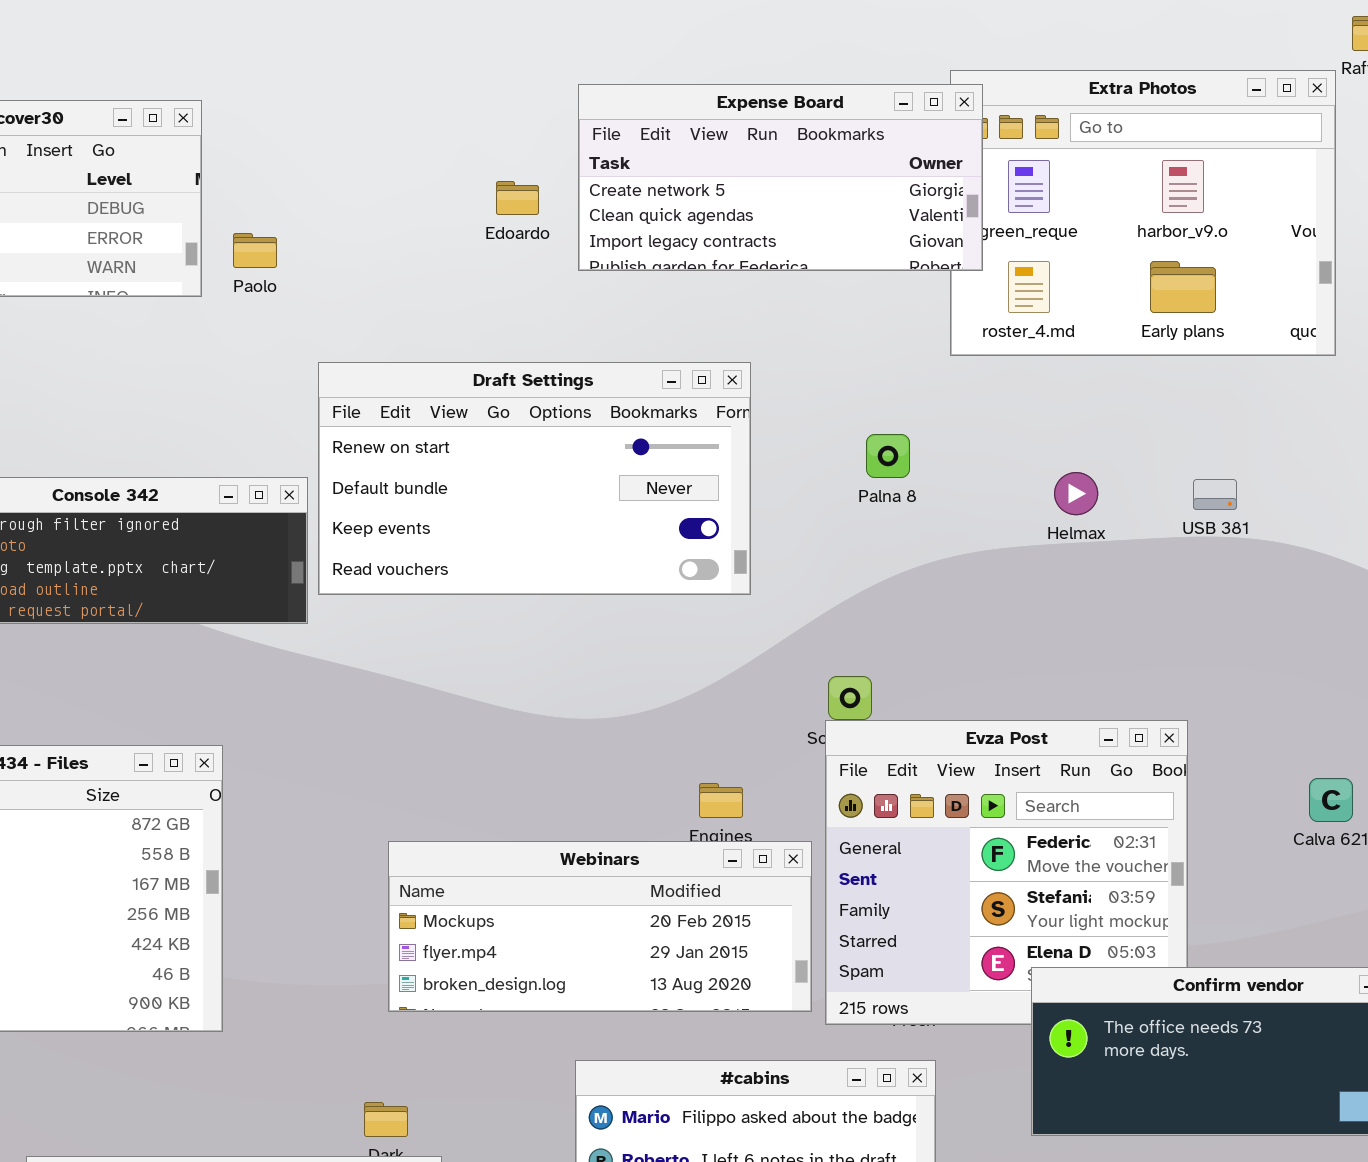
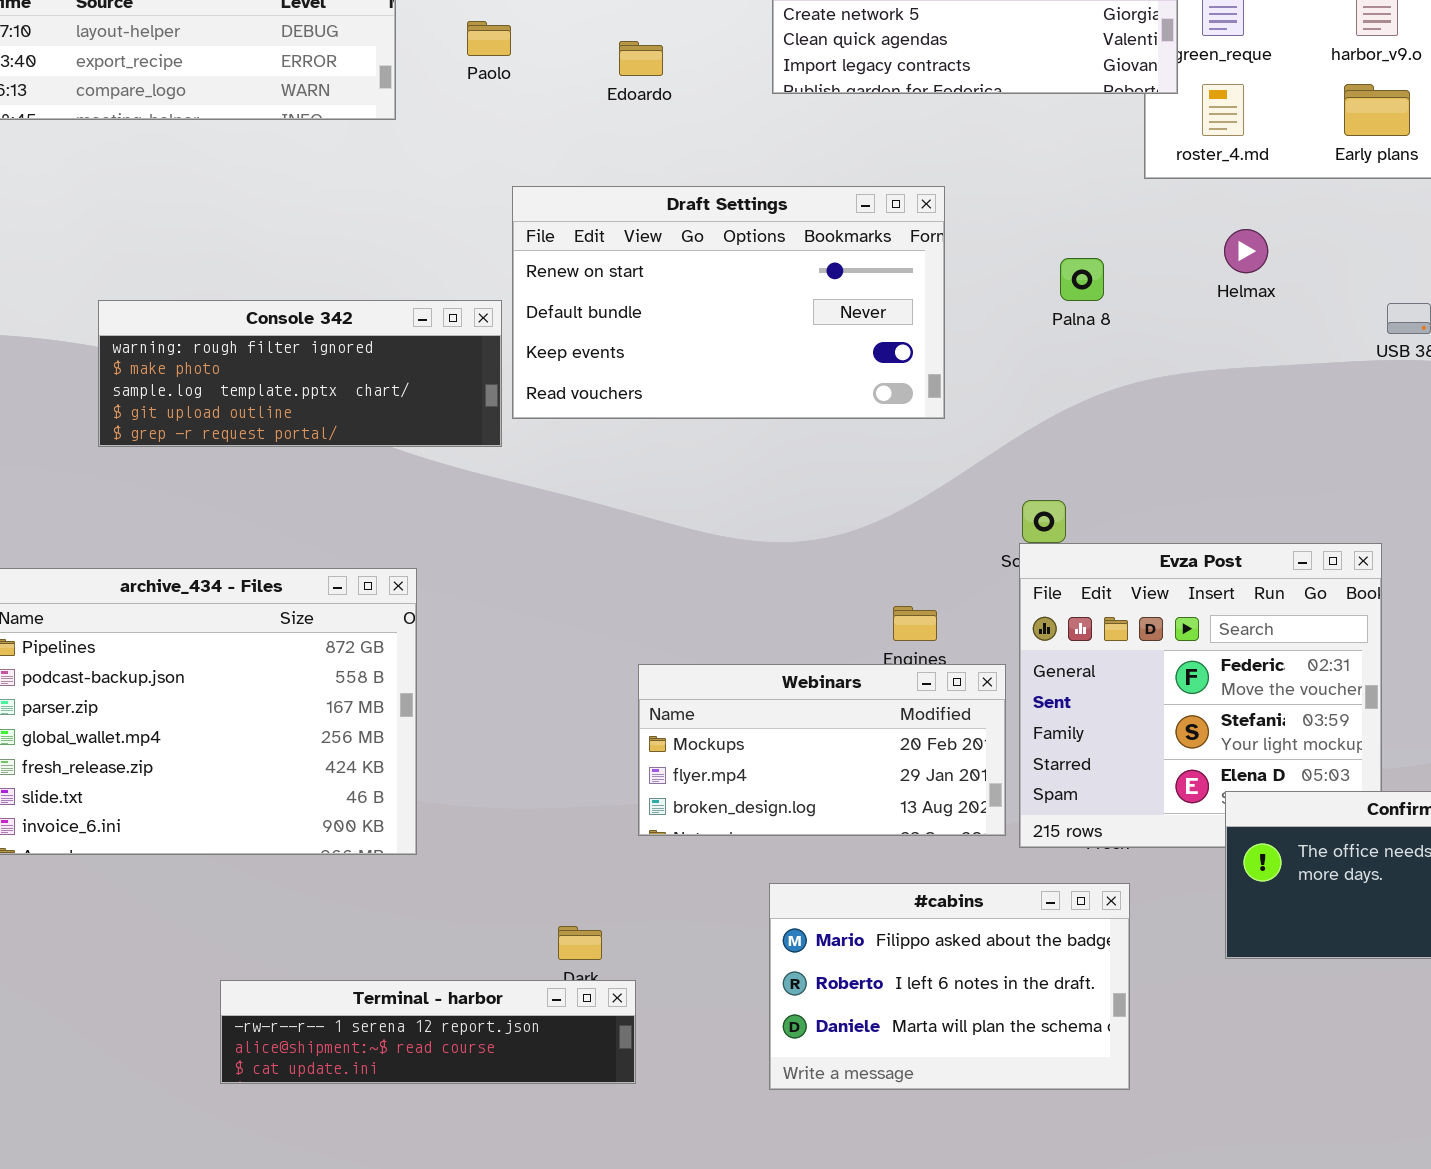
Edoardo: [496,181,539,215] -> [619,41,663,76], moved
Paolo: [233,233,277,268] -> [467,21,511,56], moved
Helmax: [1054,472,1098,515] -> [1224,229,1268,273], moved
Webinars: [388,841,812,1012] -> [638,664,1006,836], resized

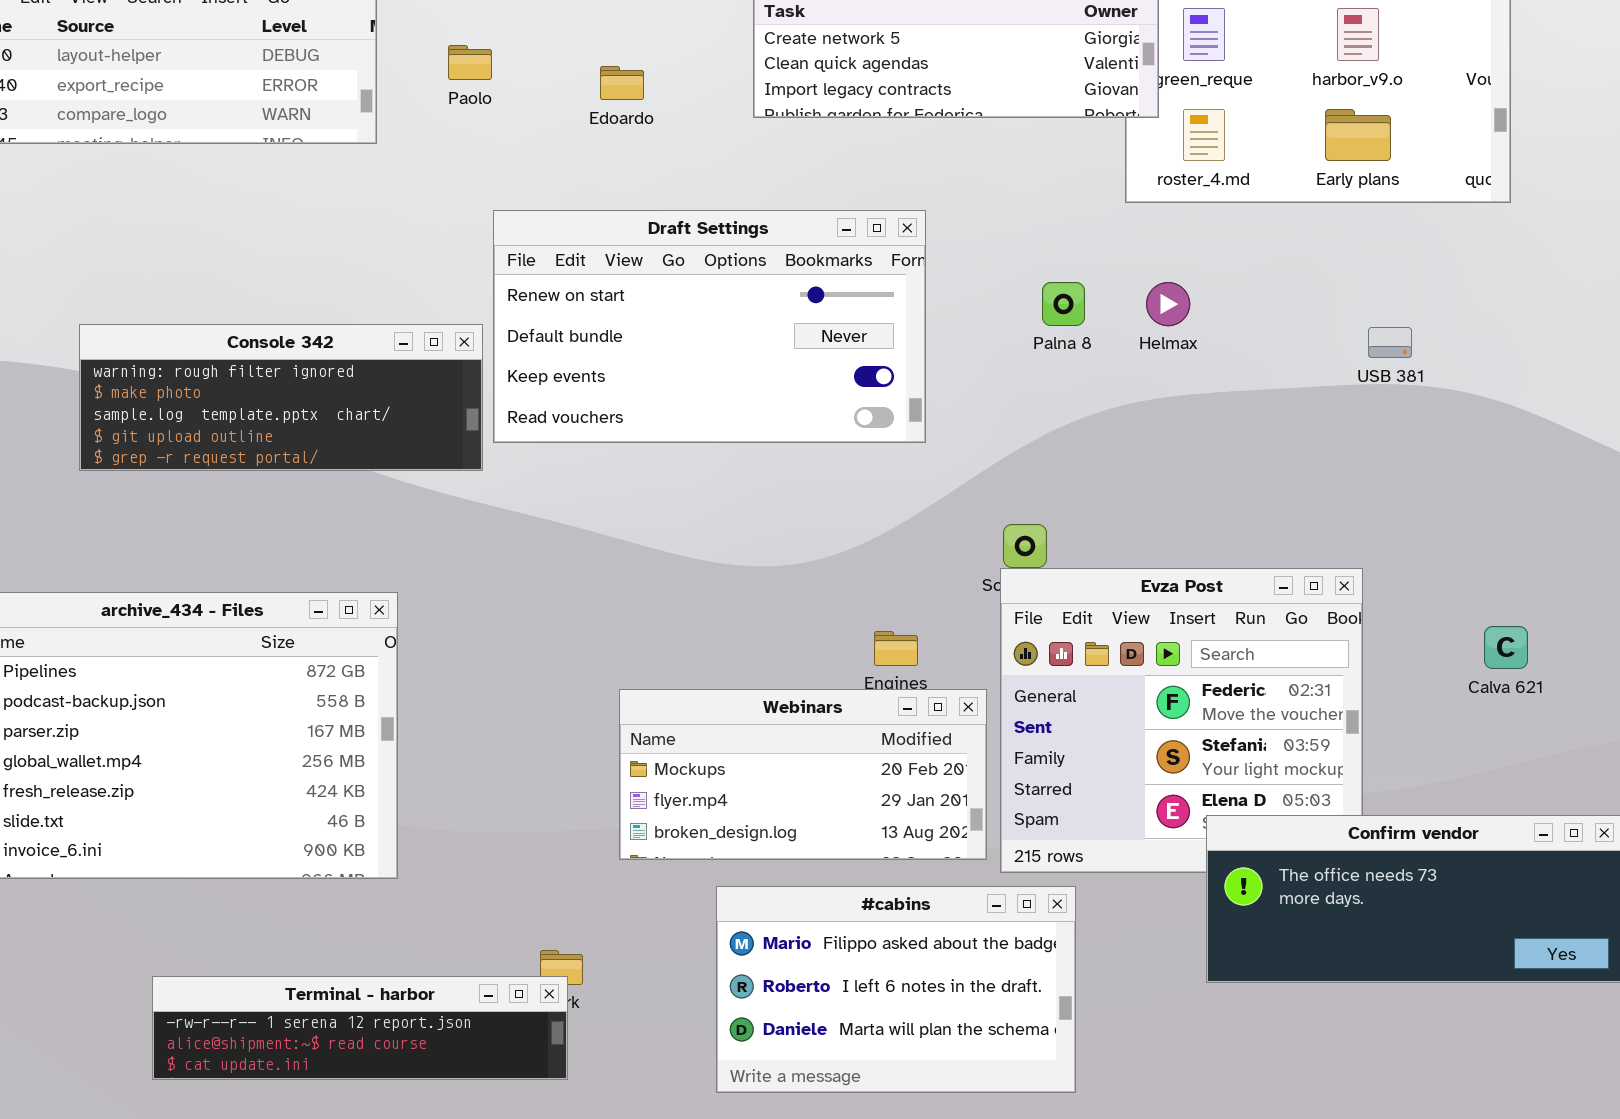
Helmax: [1224,229,1268,273] -> [1146,282,1190,326], moved
#cabins: [769,883,1130,1090] -> [716,886,1076,1093], moved
Terminal - harbor: [220,980,636,1084] -> [152,976,568,1080], moved

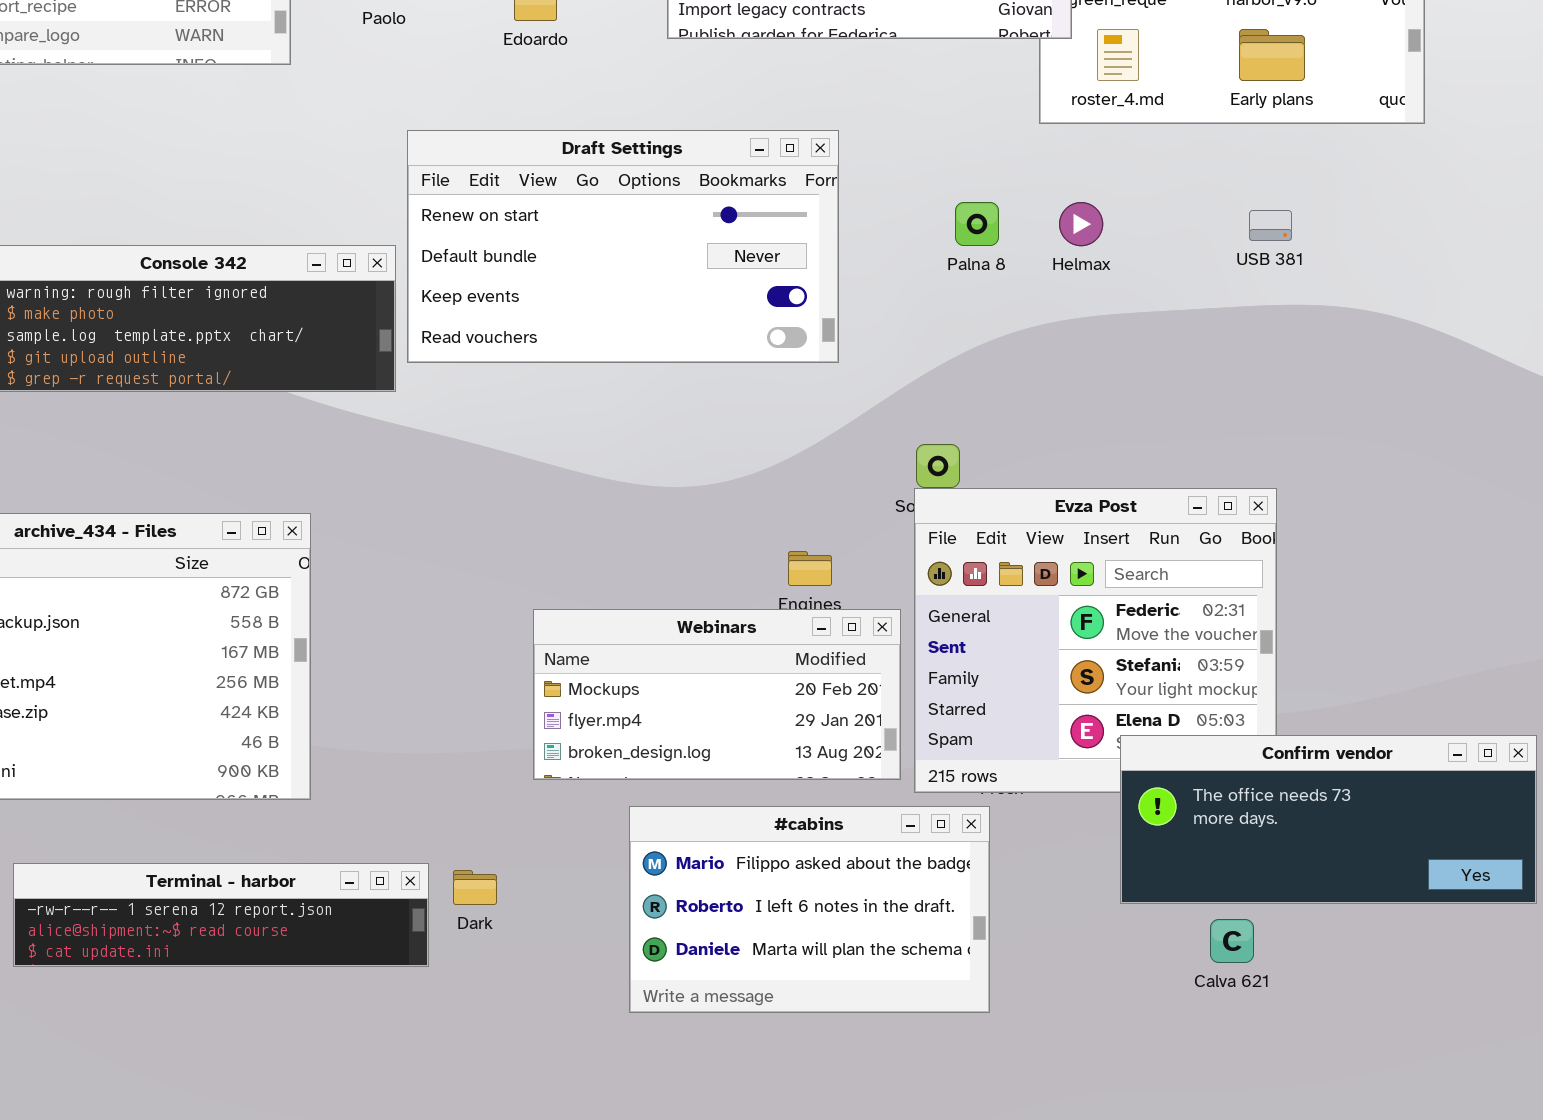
USB 381: [1368,327,1412,358] -> [1249,210,1292,241], moved
Calva 621: [1484,626,1528,669] -> [1210,919,1254,963], moved
Terminal - harbor: [152,976,568,1080] -> [13,863,429,967], moved

